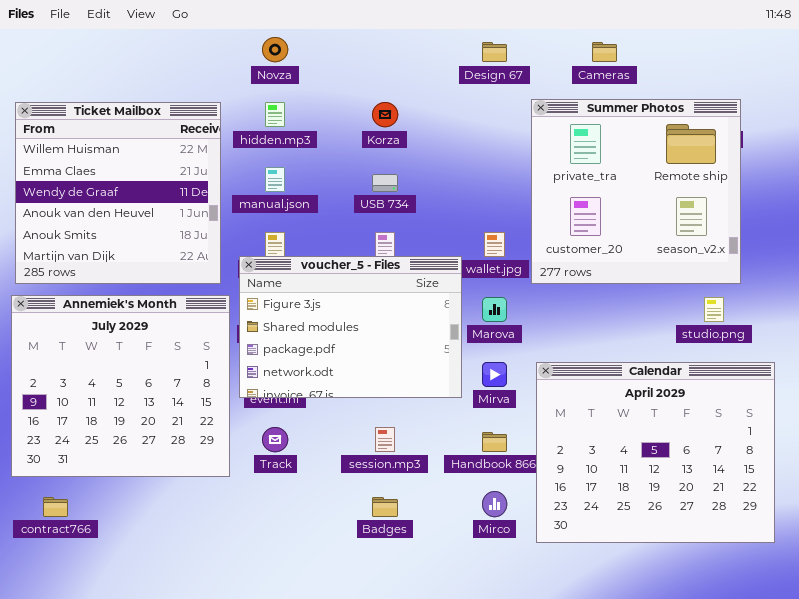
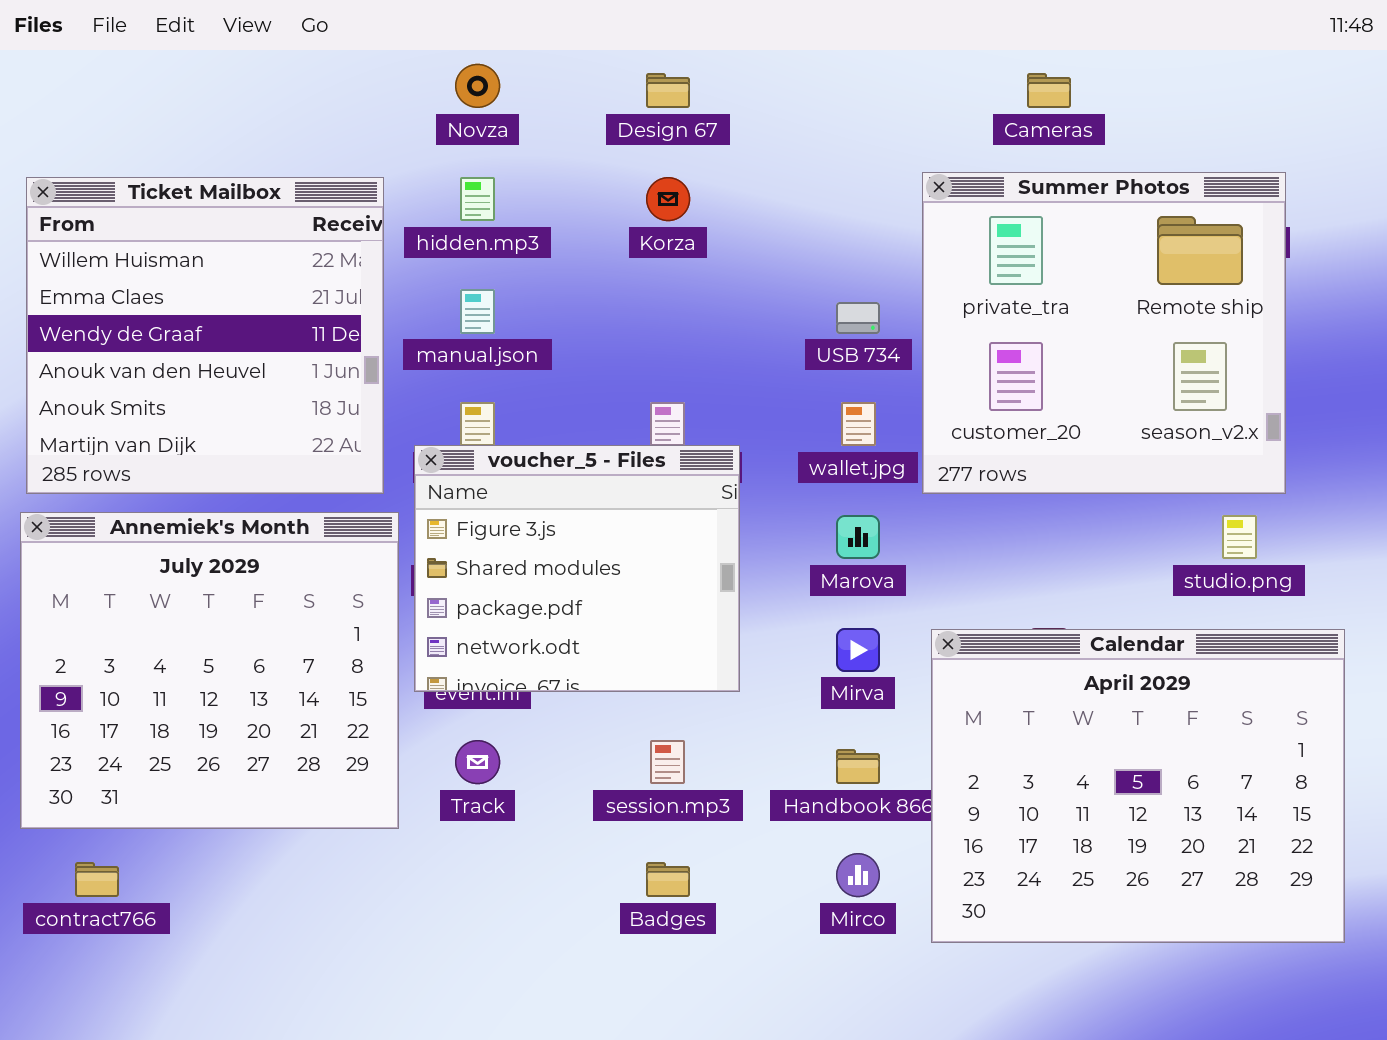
Design 67: [482,42,507,62] -> [646,73,690,108], moved
USB 734: [372,174,398,192] -> [836,302,880,334], moved
voucher_5 - Files: [239,256,462,398] -> [414,445,740,692], resized

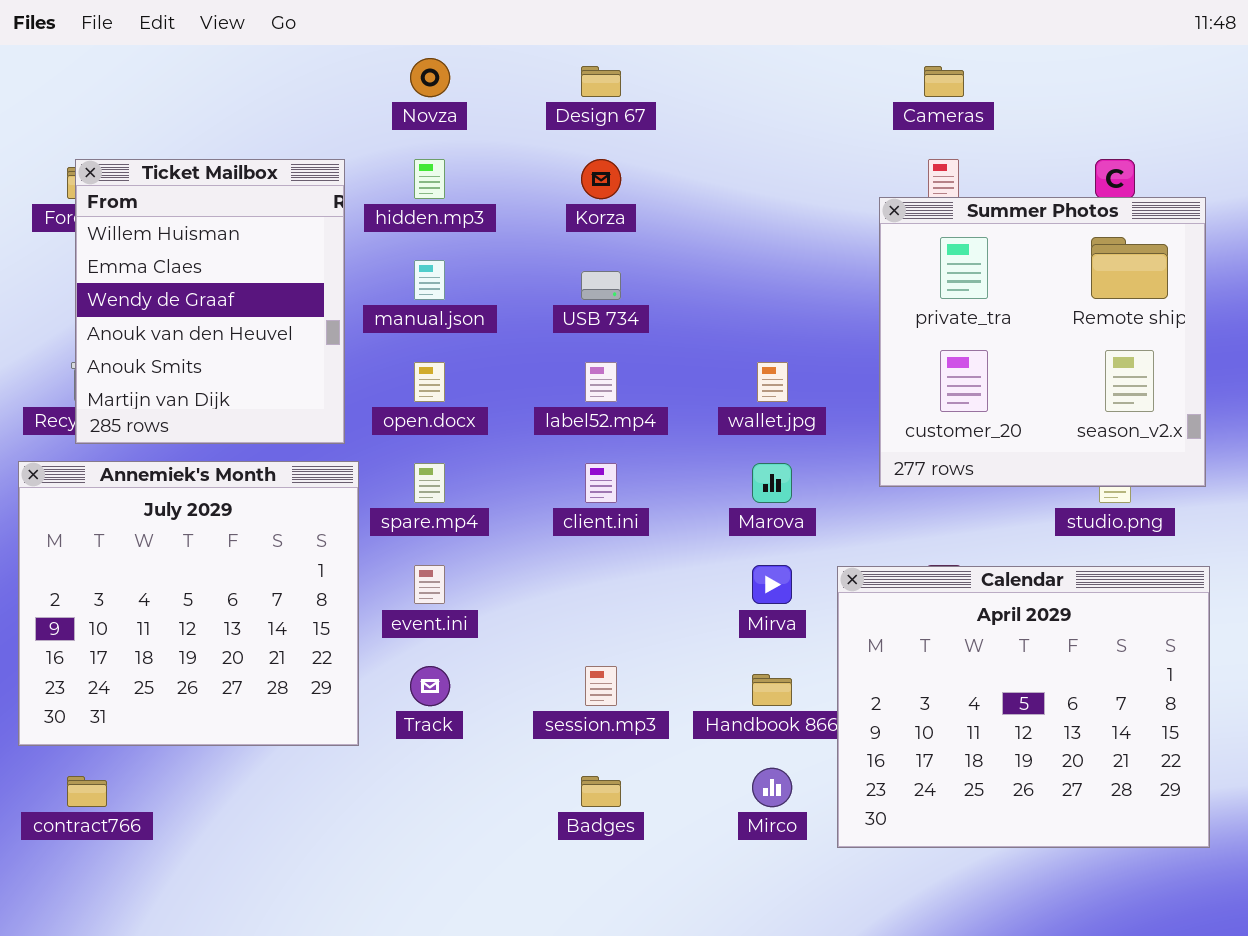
Summer Photos: [922,172,1286,494] -> [879,197,1206,487], moved
Ticket Mailbox: [26,177,384,494] -> [75,159,345,444], resized
USB 734: [836,302,880,334] -> [581,271,621,300], moved
voucher_5 - Files: [414,445,740,692] -> none, closed

